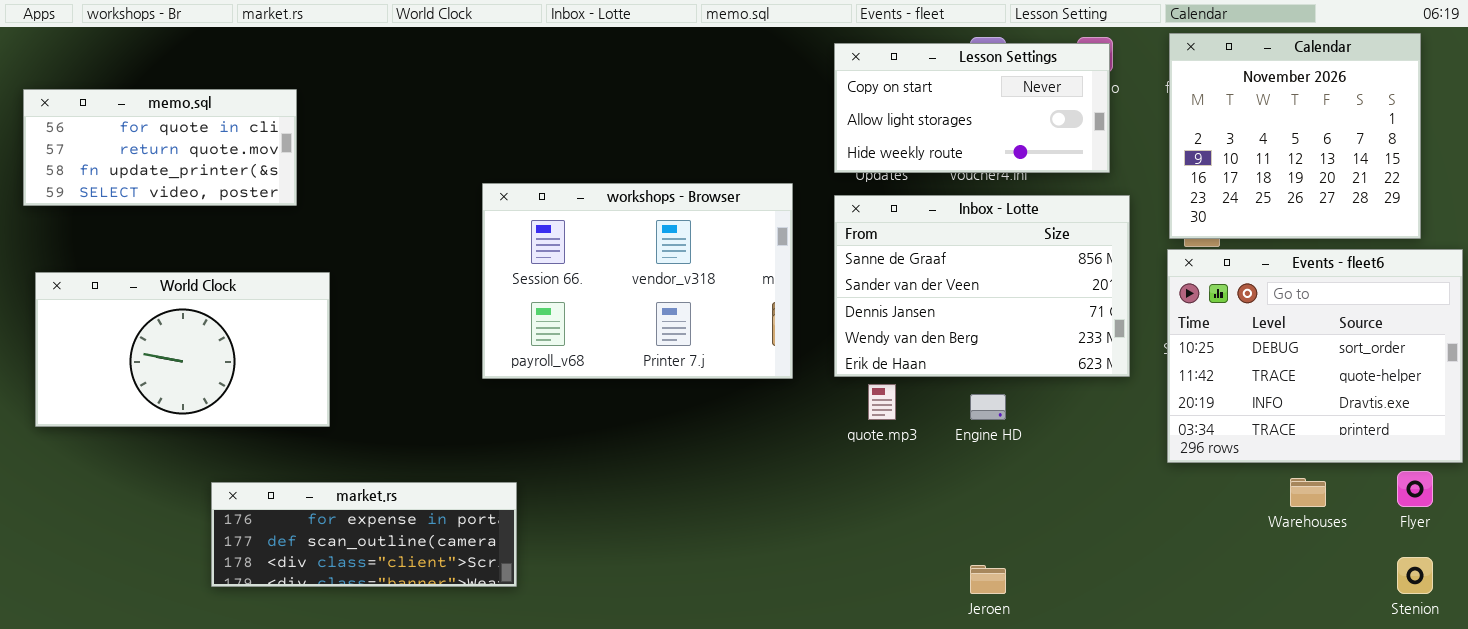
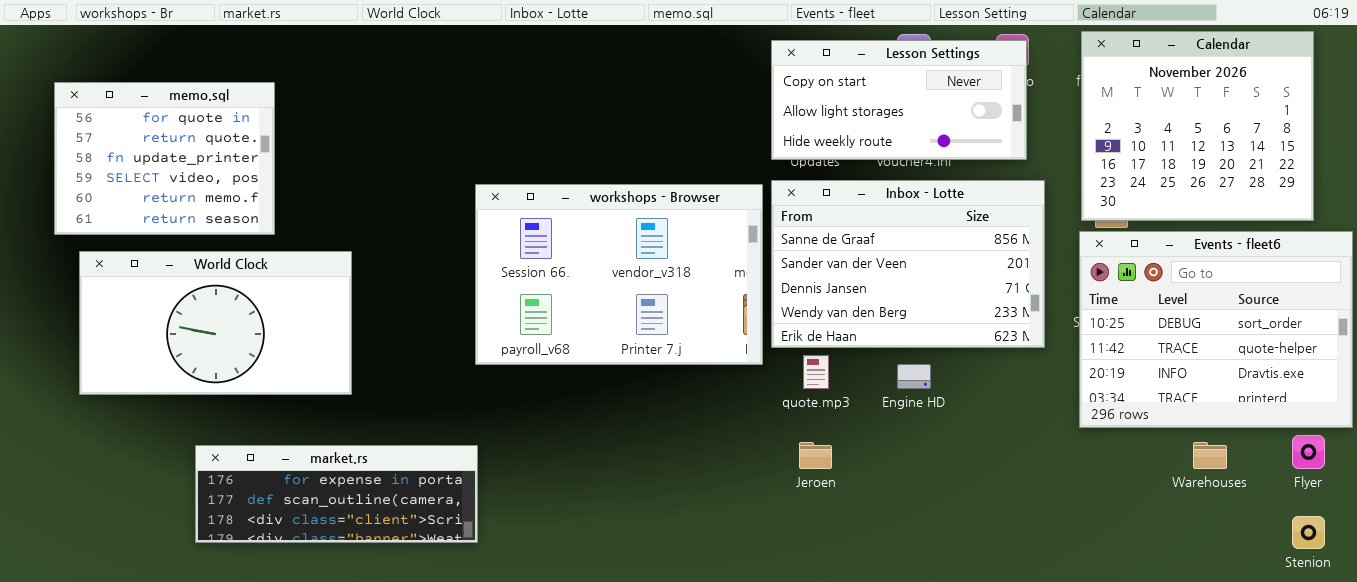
memo.sql: [23,89,297,206] -> [54,82,275,235], resized
workshops - Browser: [482,183,793,379] -> [475,184,763,365], moved
World Clock: [35,272,330,427] -> [79,251,352,395], moved
Jeroen: [970,565,1006,594] -> [799,442,832,469], moved

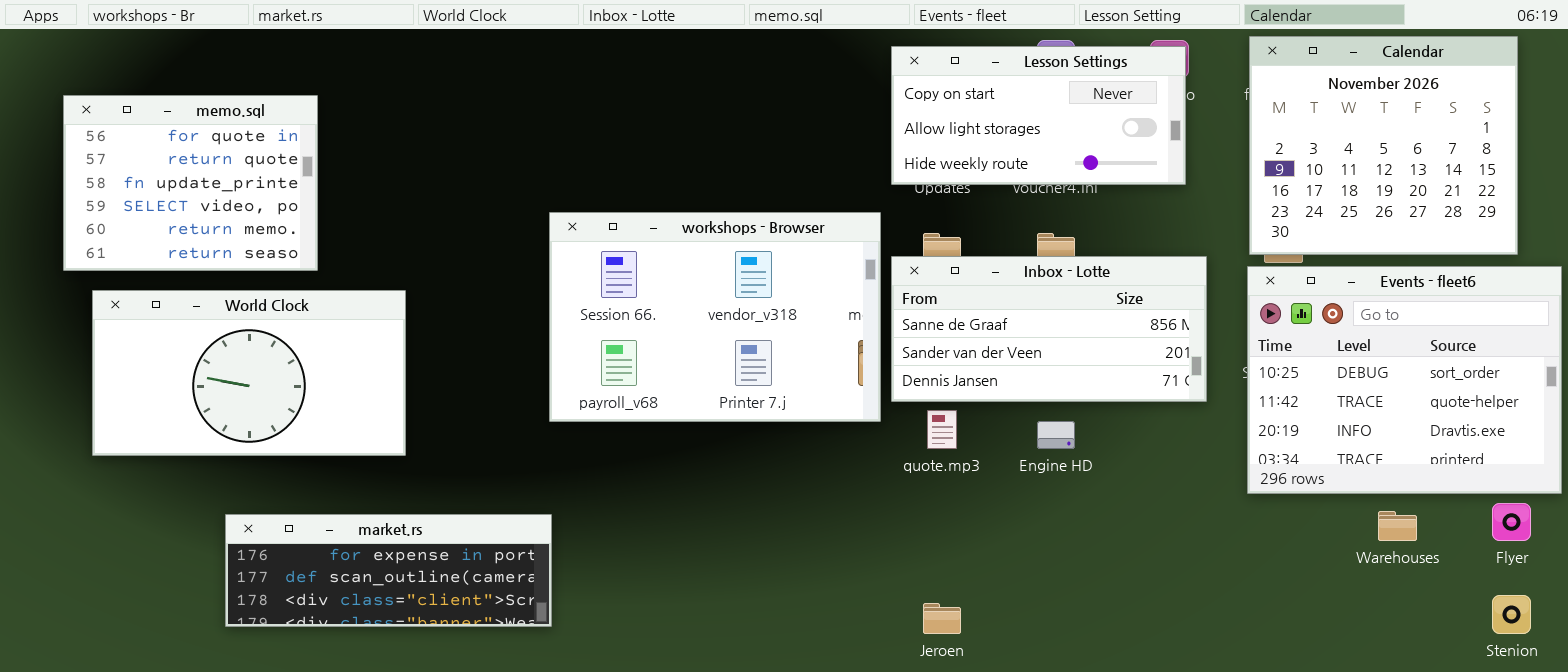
Inbox - Lotte: [771,180,1045,348] -> [891,256,1207,402], resized
Jeroen: [799,442,832,469] -> [923,603,961,634], moved

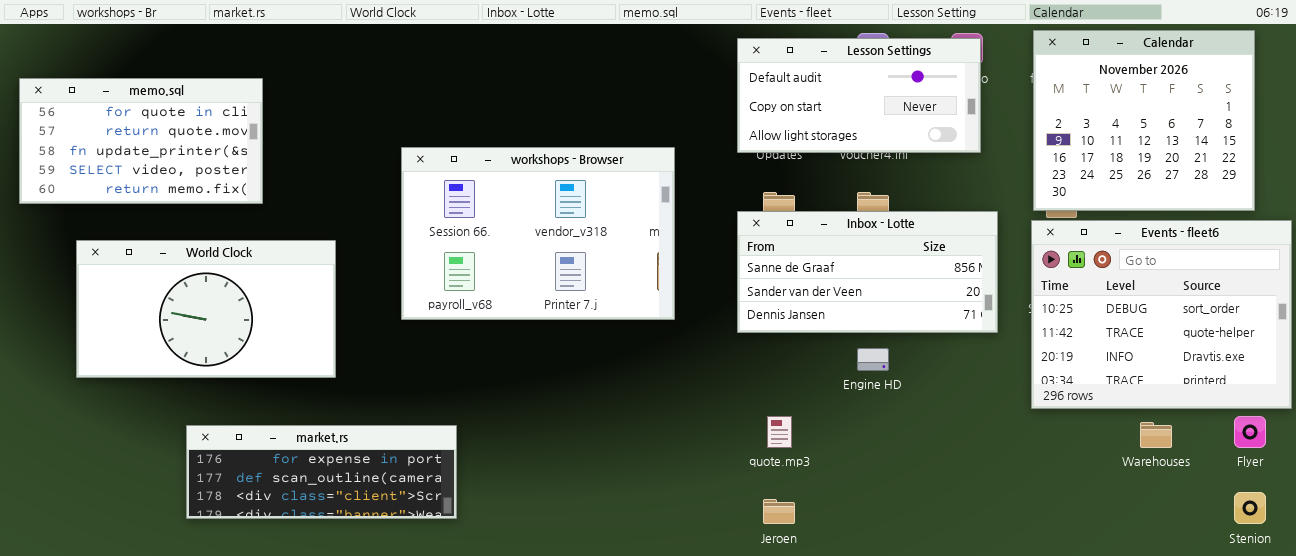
Lesson Settings: [891,46,1186,185] -> [737,38,981,153], scrolled up 1 row
memo.sql: [63,95,318,271] -> [19,78,263,204], resized
workshops - Browser: [549,212,881,422] -> [401,147,675,320], moved
quote.mp3: [927,410,957,449] -> [767,416,792,448], moved

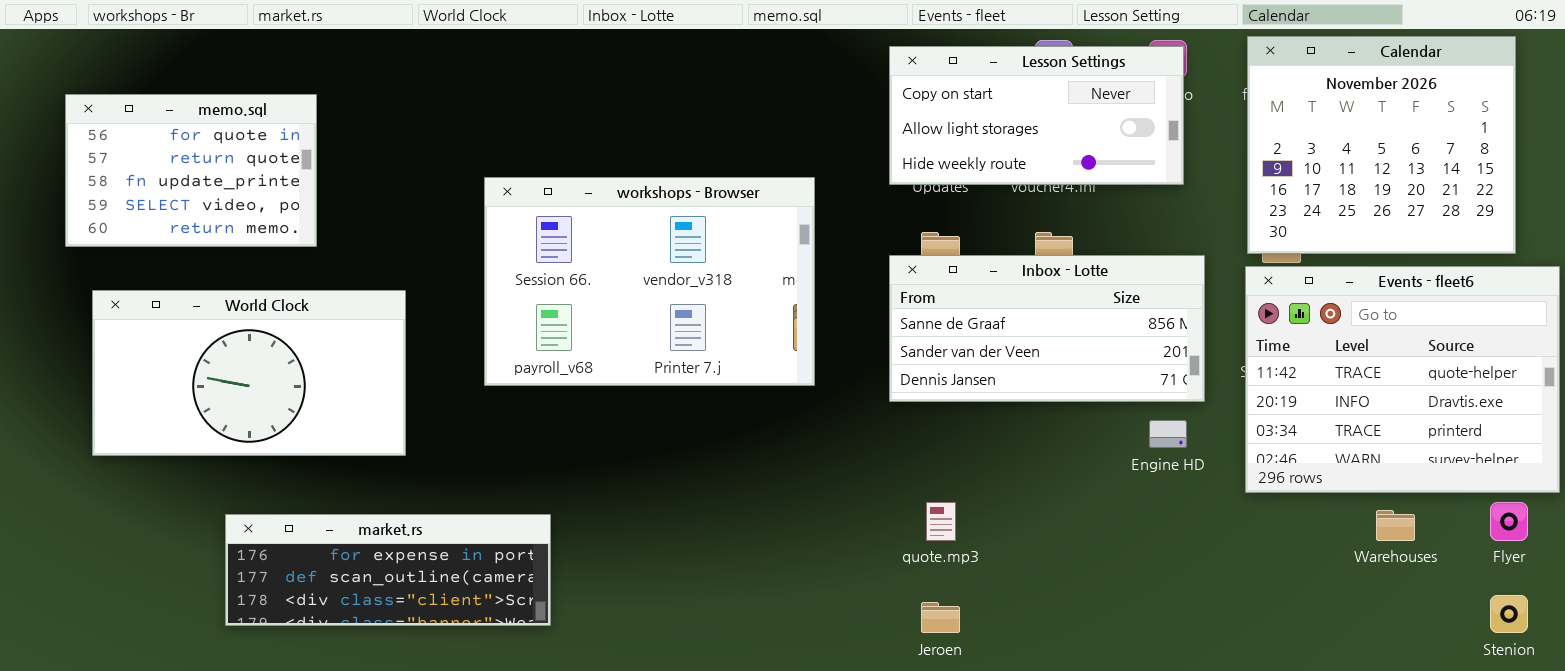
Lesson Settings: [737,38,981,153] -> [889,46,1184,185], scrolled down 1 row
memo.sql: [19,78,263,204] -> [65,94,317,247], resized
Events - fleet6: [1031,220,1292,409] -> [1245,266,1560,493], scrolled down 1 row
Engine HD: [857,348,889,371] -> [1149,420,1187,448], moved

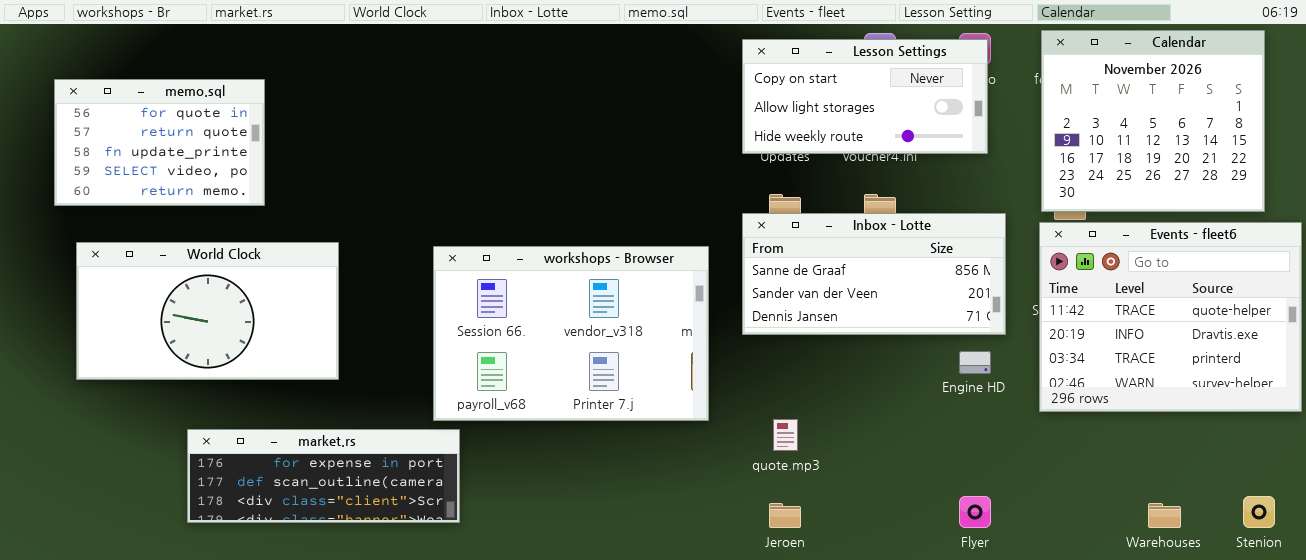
workshops - Browser: [484,177,815,386] -> [433,246,709,421], moved
Flyer: [1490,502,1528,541] -> [959,496,991,528], moved
Warehouses: [1376,510,1415,541] -> [1148,503,1181,528], moved

